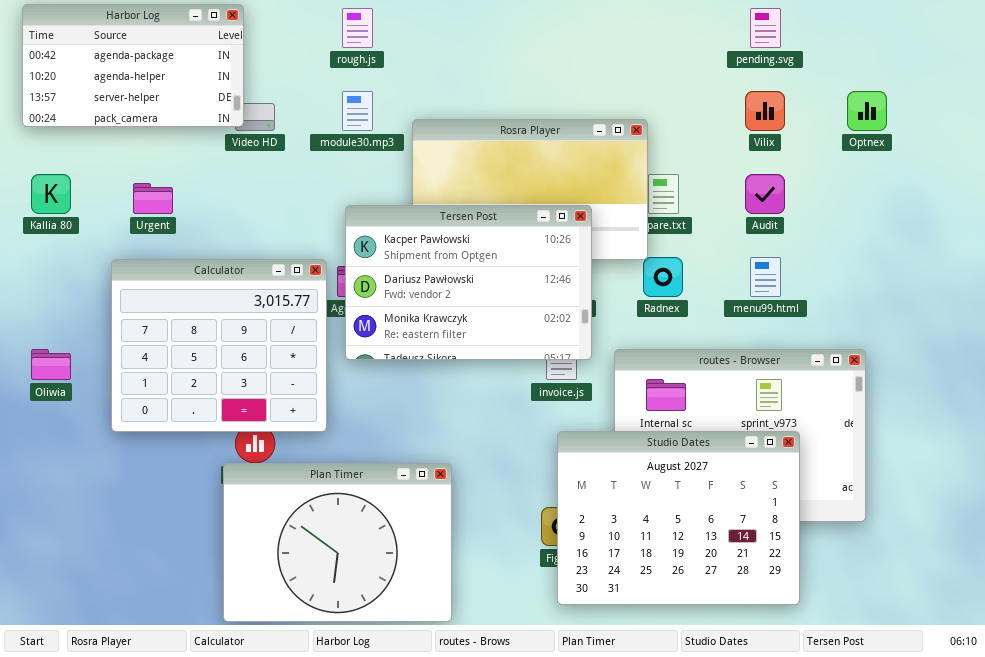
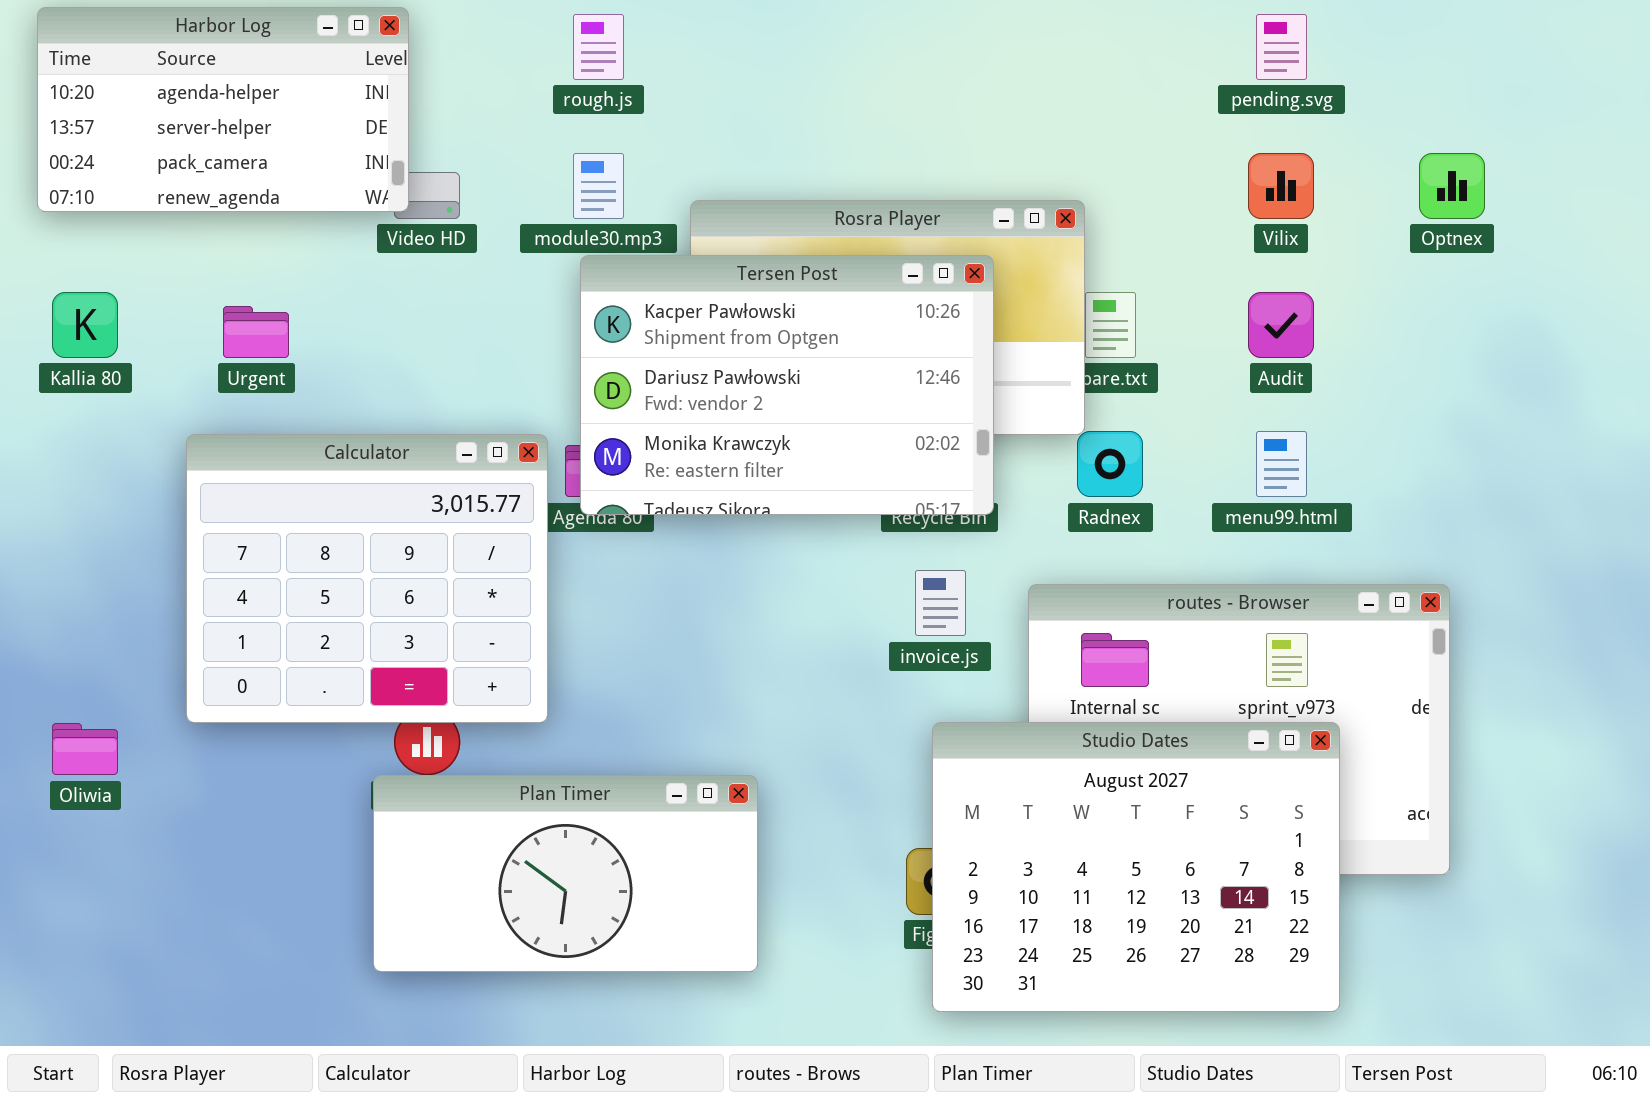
Harbor Log: [22,4,244,127] -> [37,7,409,212], scrolled down 1 row
Tersen Post: [345,205,592,360] -> [580,255,994,515], moved
Oliwia: [31,349,71,380] -> [52,723,118,775], moved
Plan Timer: [223,463,452,622] -> [373,775,758,972], resized

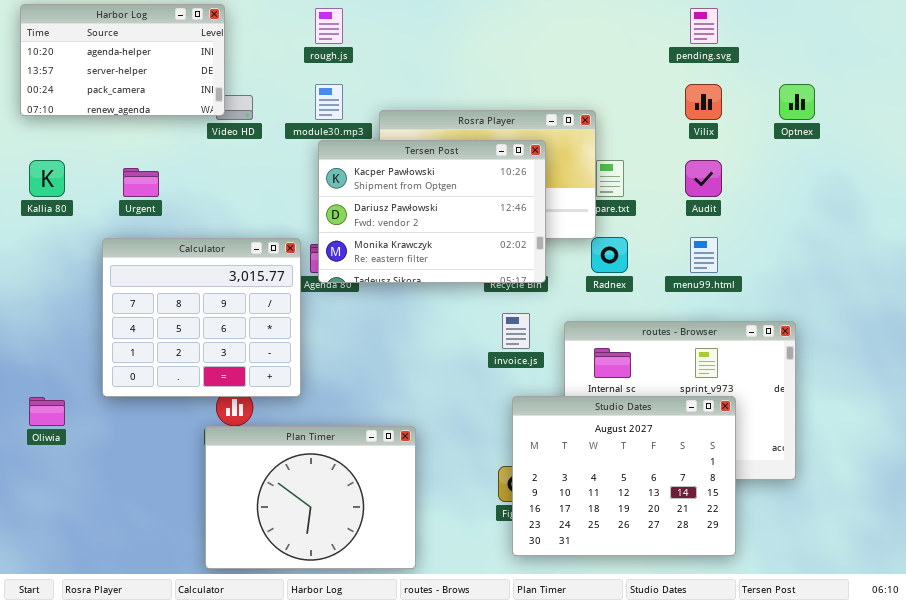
Plan Timer: [373,775,758,972] -> [205,426,416,569], resized

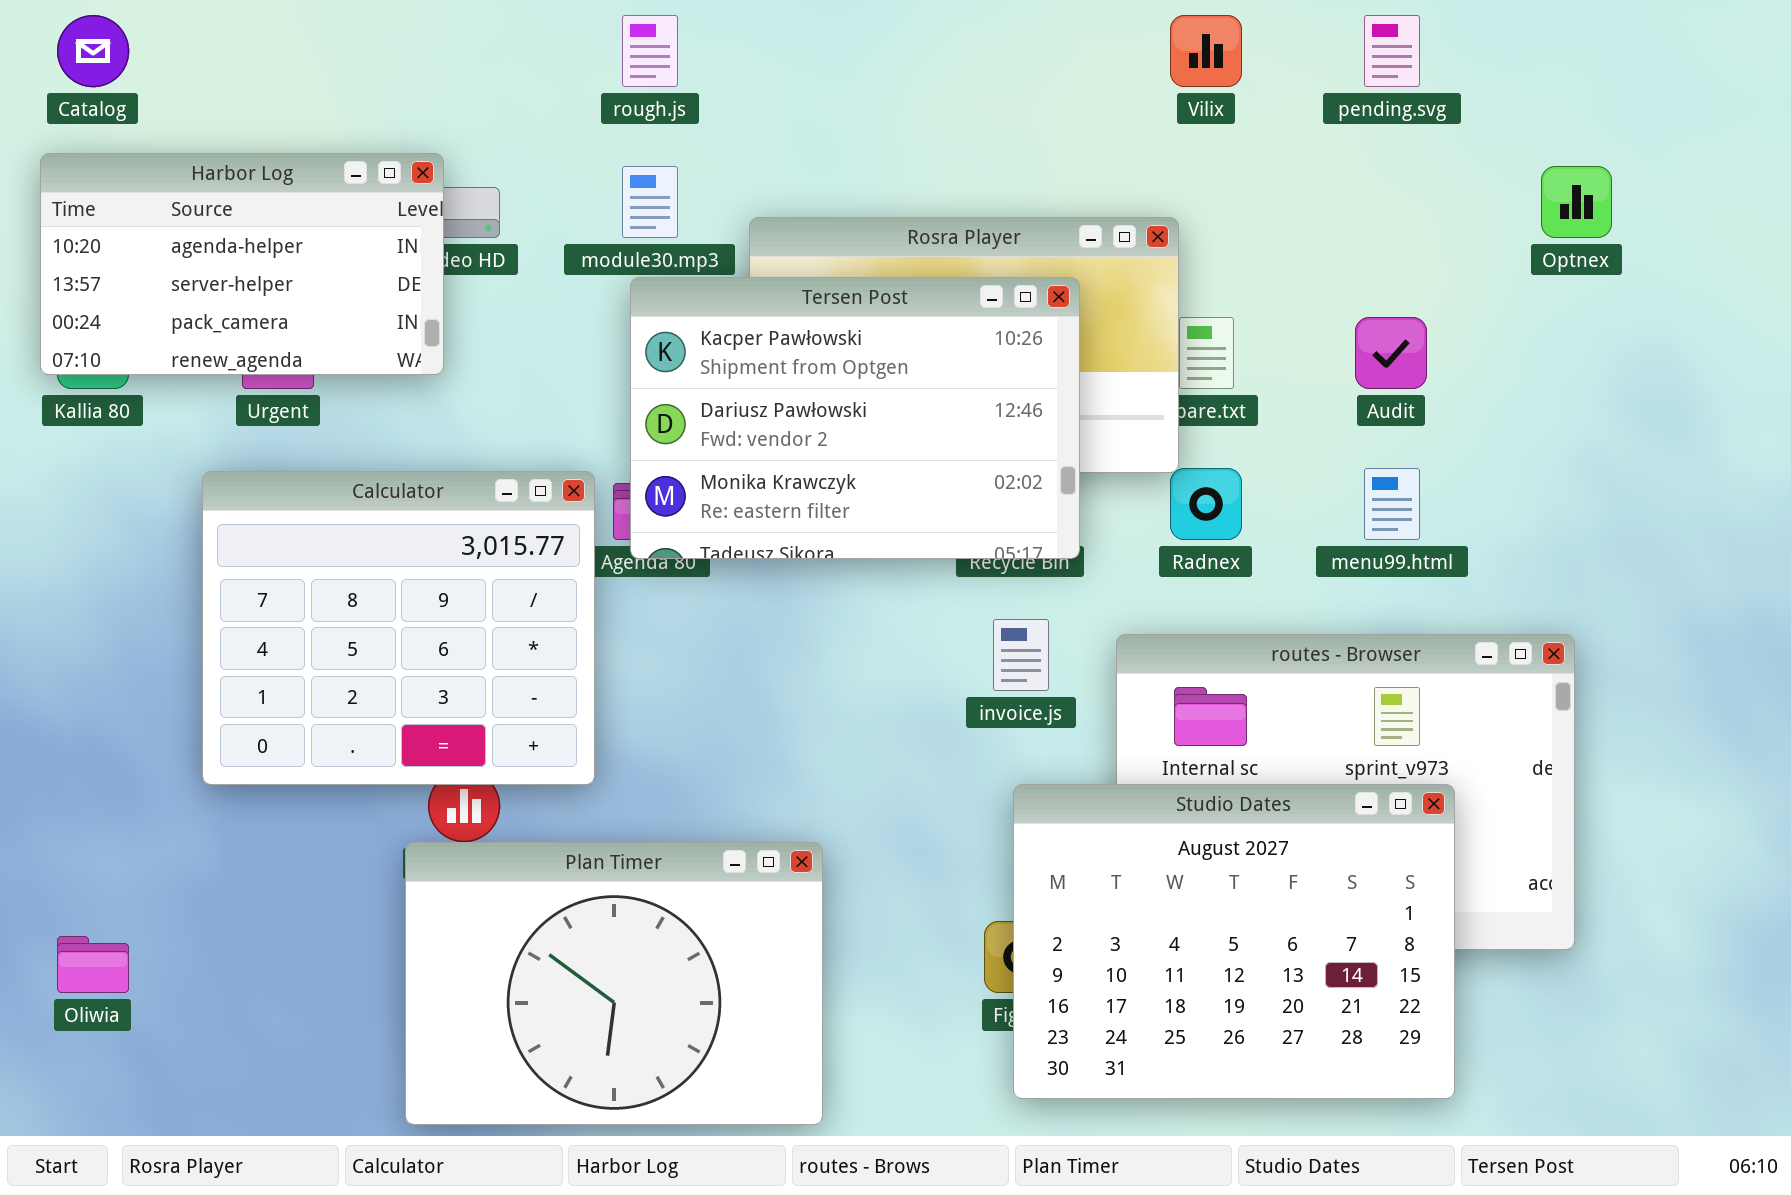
Harbor Log: [20,4,225,116] -> [40,153,444,375], moved
Vilix: [685,84,722,120] -> [1170,15,1242,87], moved
Oliwia: [29,397,65,426] -> [57,936,129,993], moved

